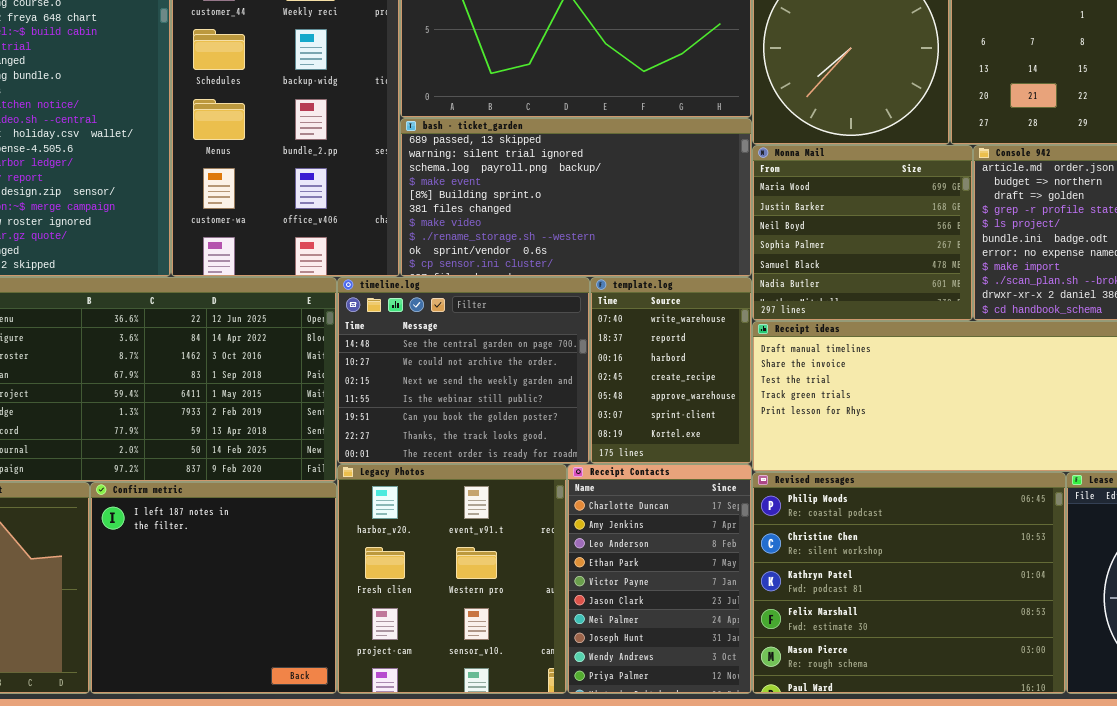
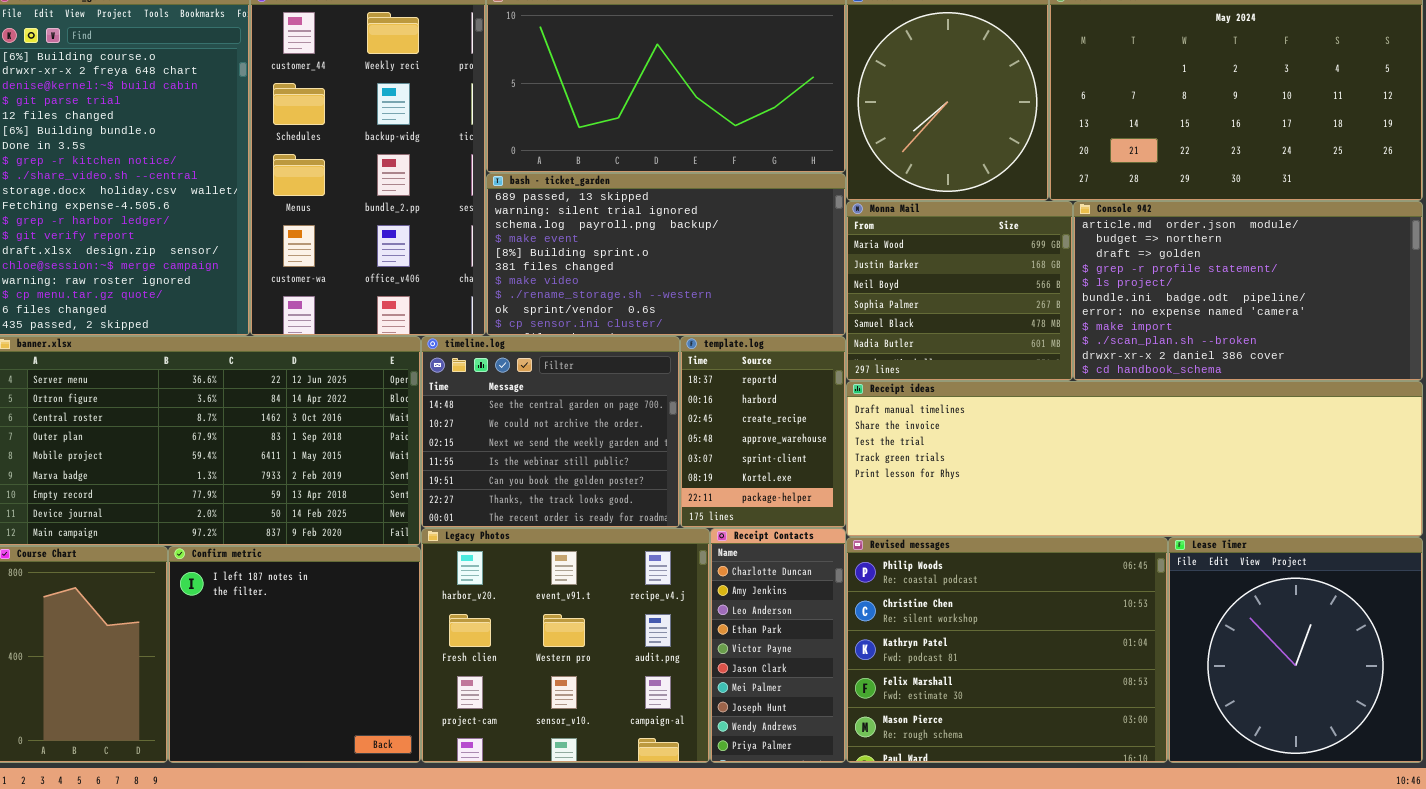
template.log: [590,277,752,464] -> [680,336,846,528], scrolled down 1 row
Legacy Photos: [337,464,567,694] -> [421,528,710,763], resized
Receipt Contacts: [567,464,752,694] -> [710,528,846,763], resized

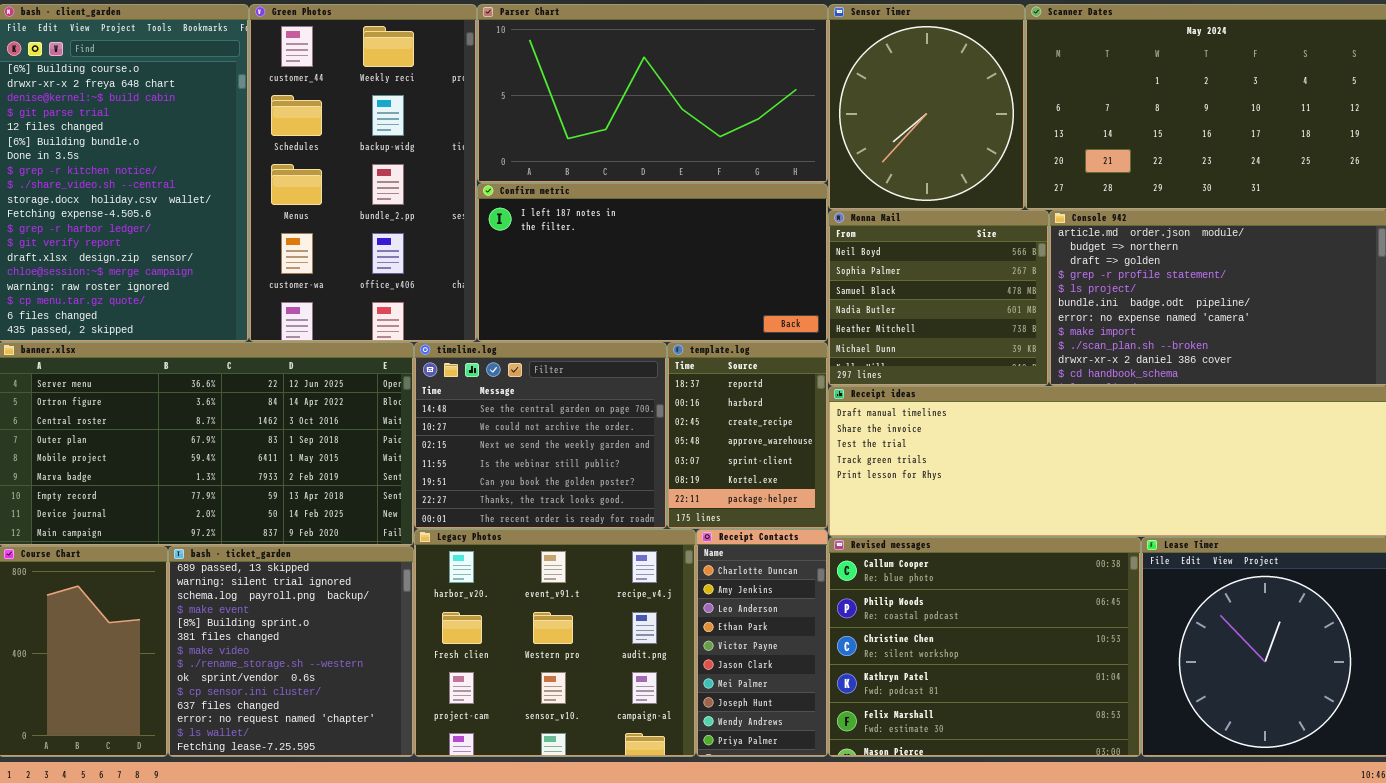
bash - ticket_garden: [486,173,846,336] -> [168,546,414,757], moved, resized
Monna Mail: [846,201,1073,381] -> [828,210,1049,386], scrolled down 2 rows
Revised messages: [846,537,1168,763] -> [828,537,1141,757], scrolled up 1 row
Confirm metric: [168,546,421,763] -> [477,183,828,342], moved, resized

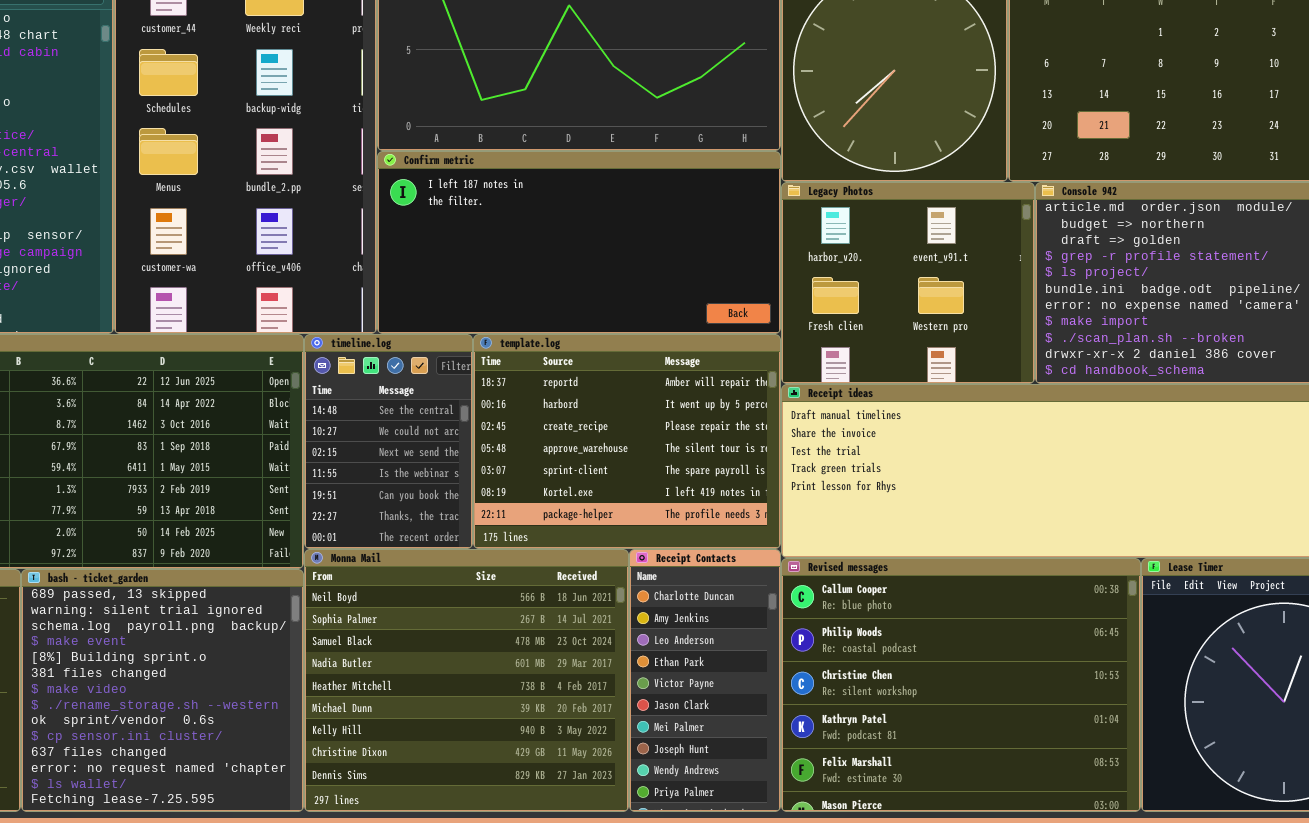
Monna Mail: [828,210,1049,386] -> [304,549,629,812], moved, resized
timeline.log: [414,342,667,529] -> [304,334,473,549], resized
template.log: [667,342,828,529] -> [473,334,781,549], resized
Legacy Photos: [414,529,696,757] -> [781,182,1035,384], moved, resized

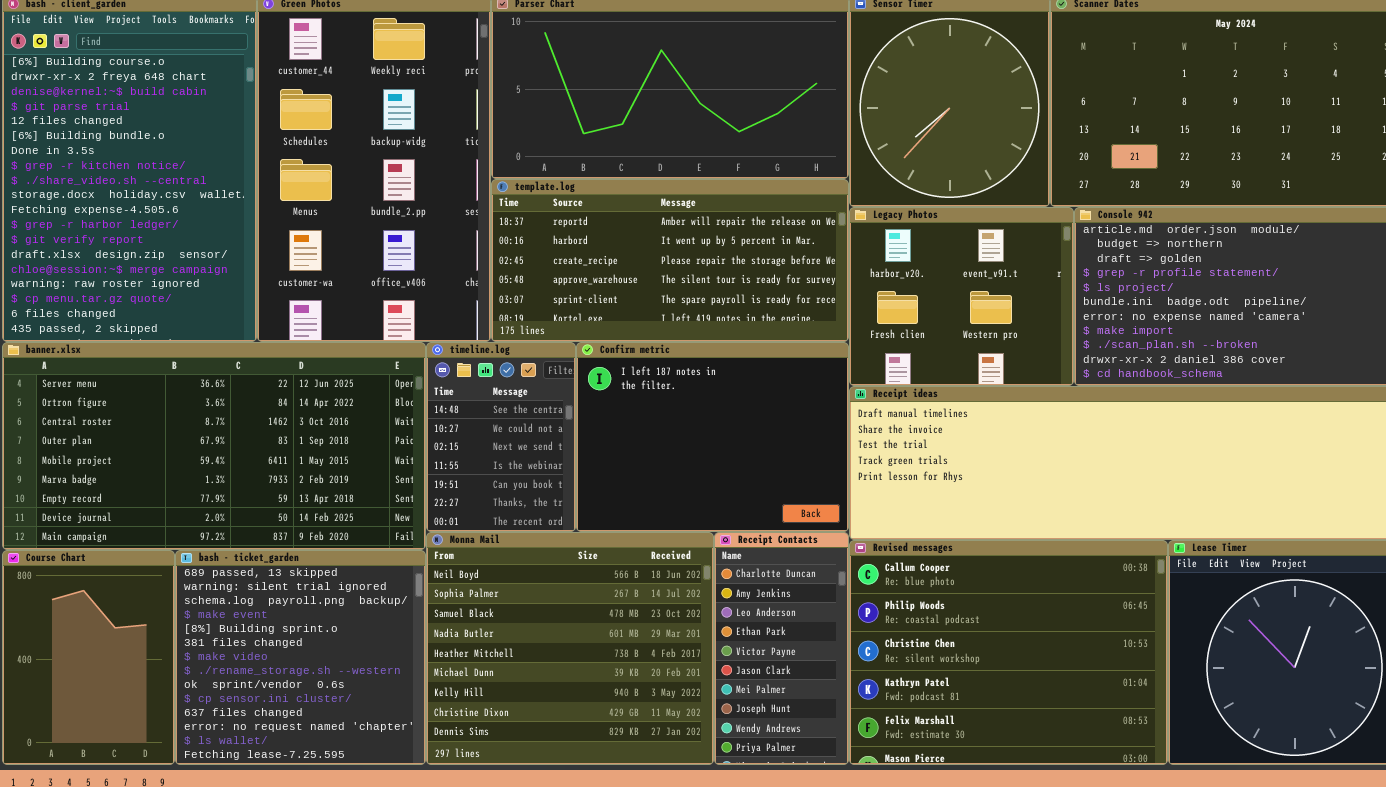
Confirm metric: [377,151,781,334] -> [576,342,849,532], moved, resized
template.log: [473,334,781,549] -> [491,179,849,342], moved, resized

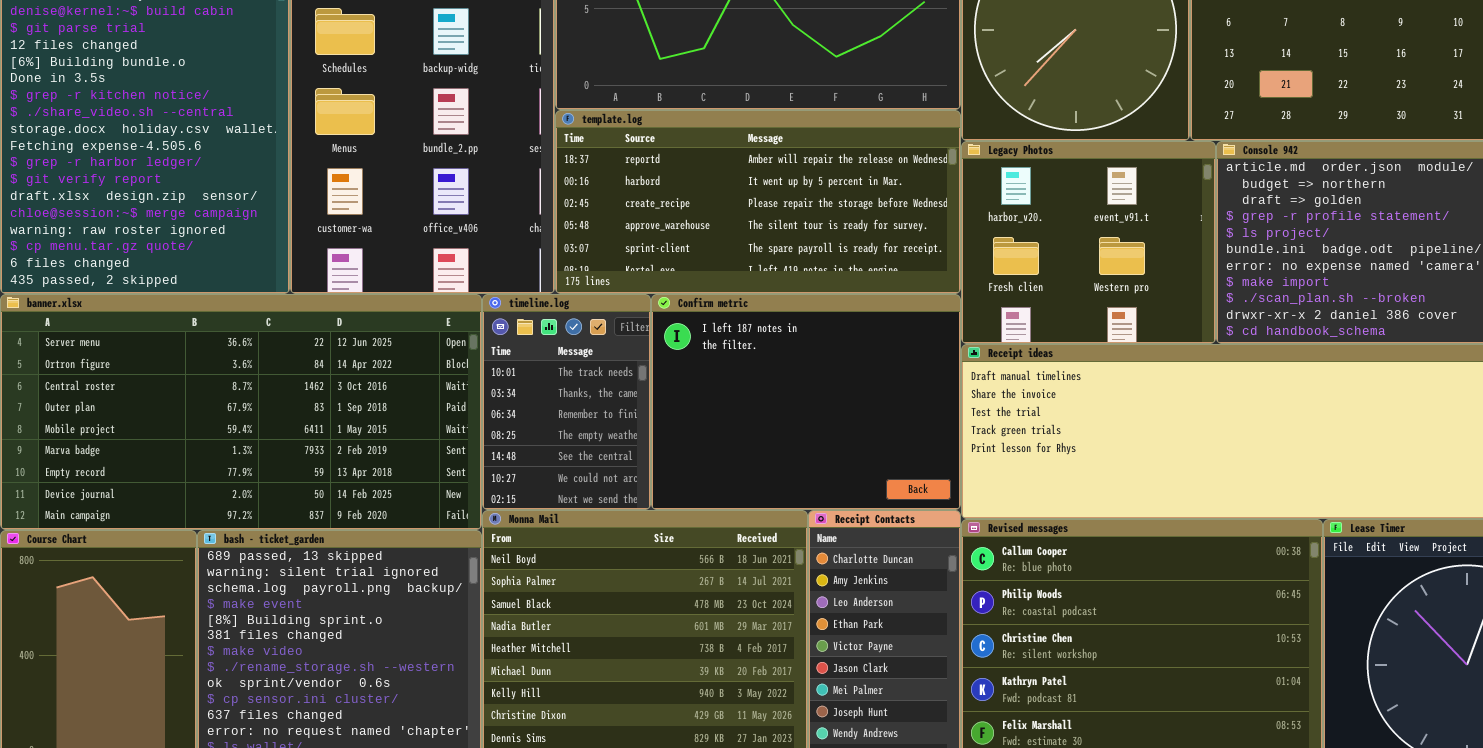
timeline.log: [426,342,576,532] -> [482,294,651,510], scrolled up 4 rows

